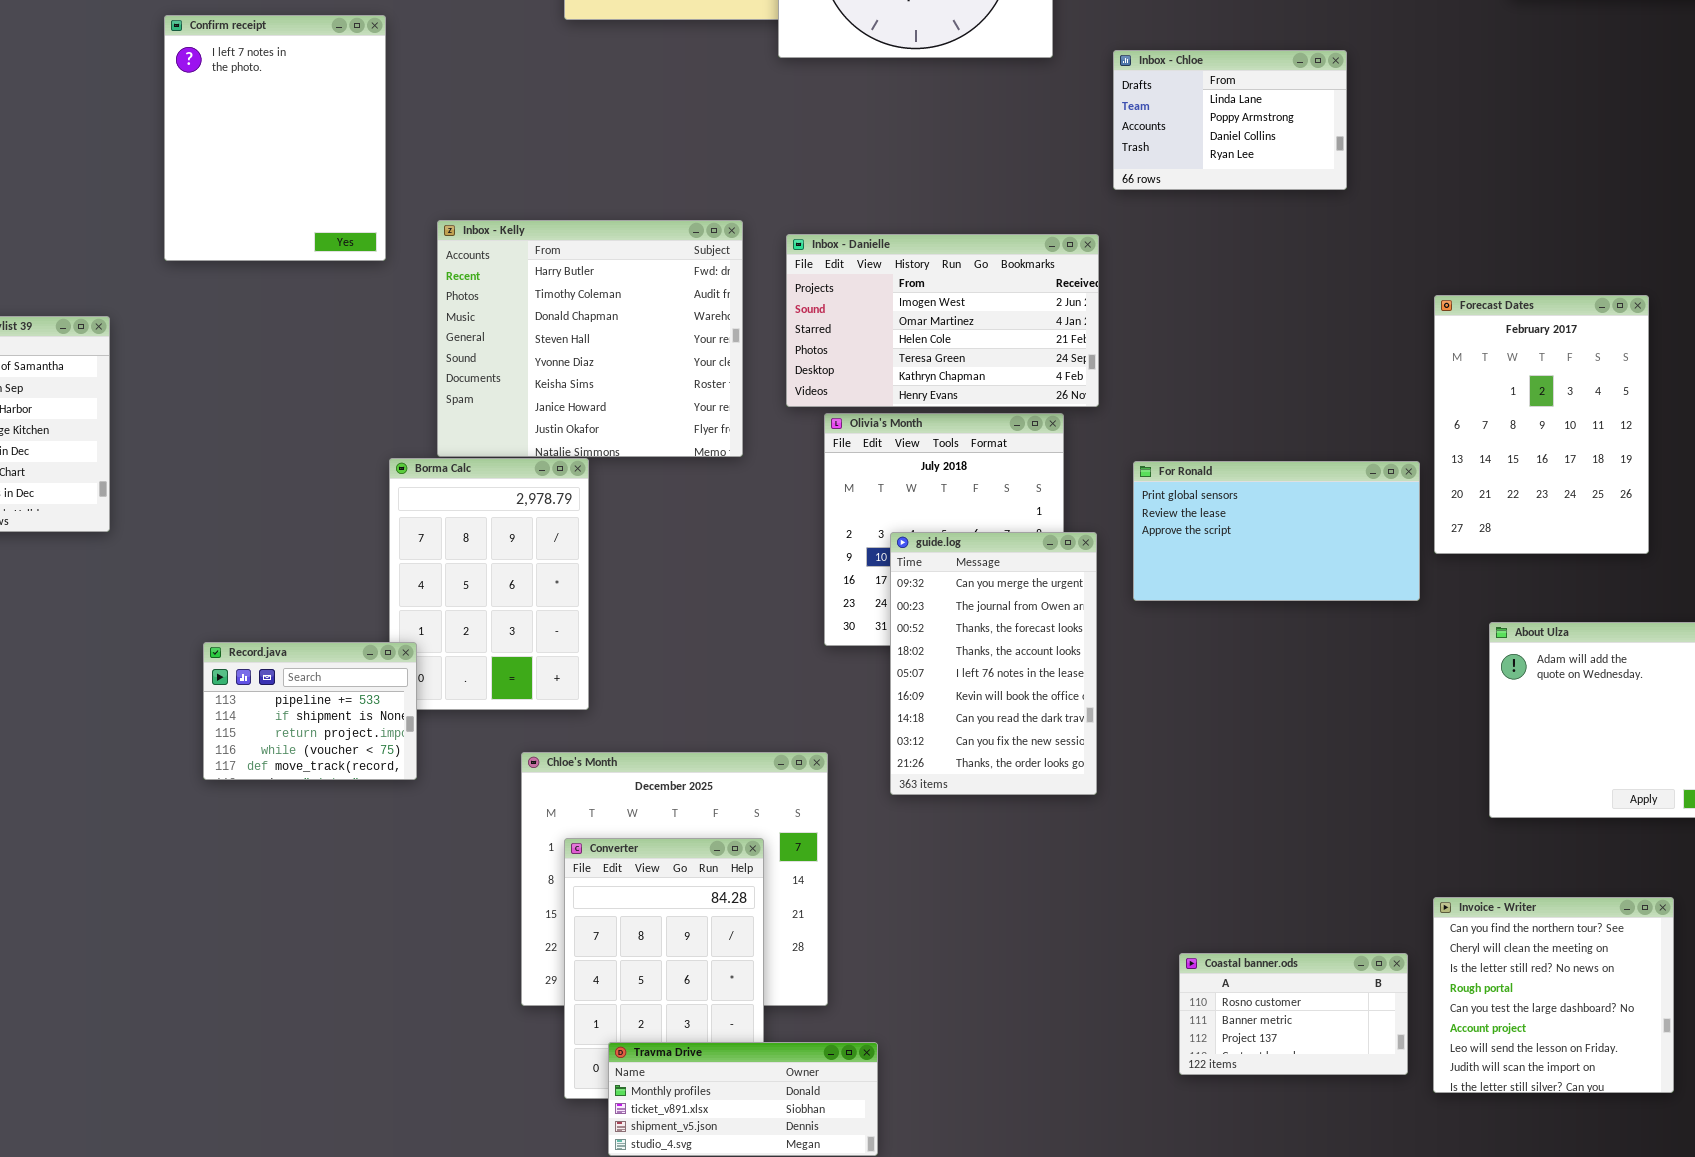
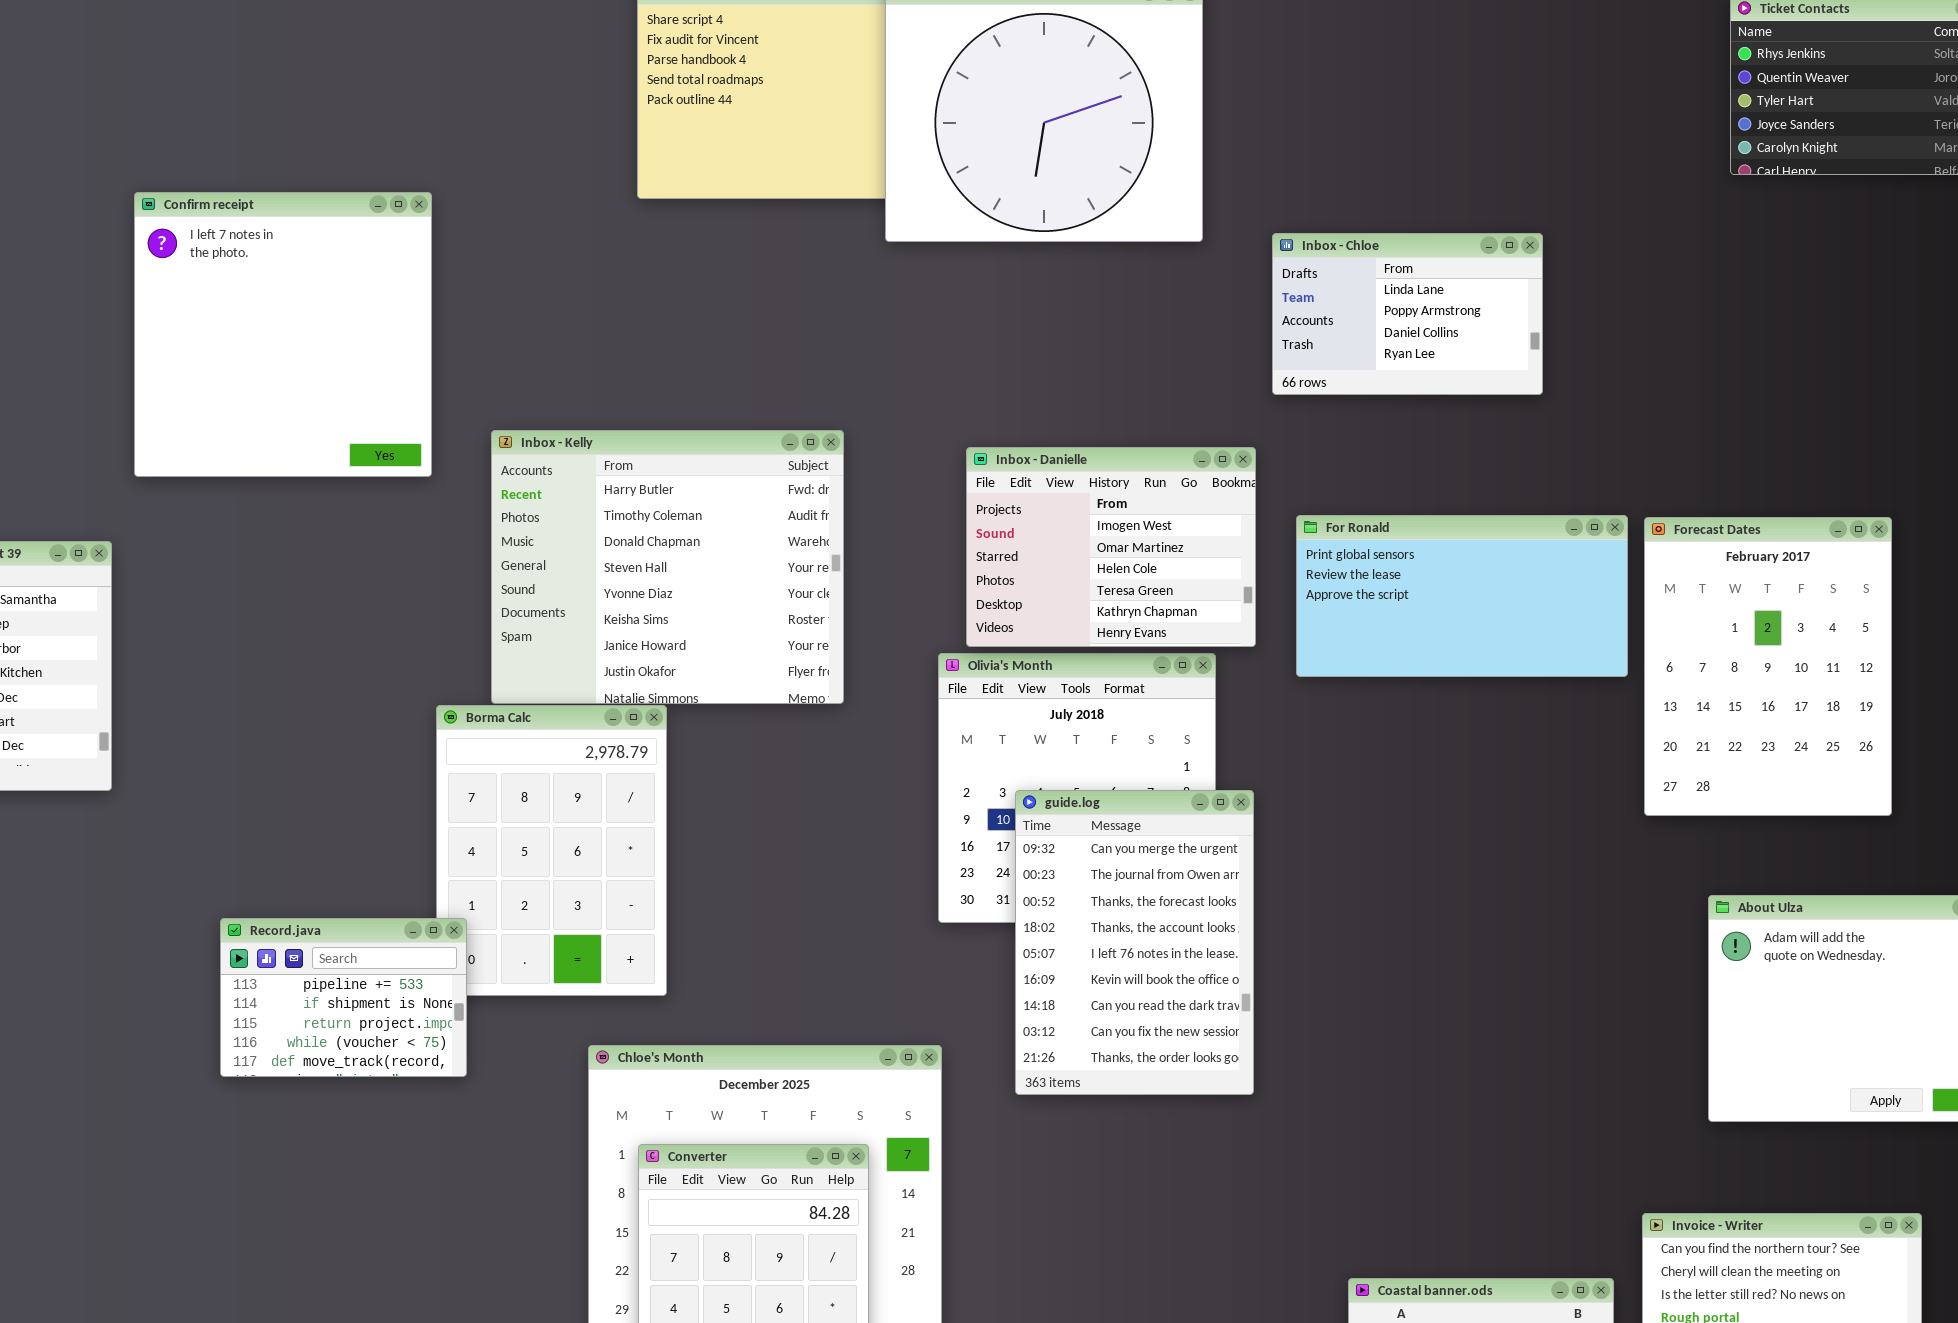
Confirm receipt: [164,15,386,261] -> [134,192,432,477], resized
Inbox - Danielle: [786,234,1099,407] -> [966,447,1256,647], resized
For Ronald: [1133,461,1420,601] -> [1296,515,1628,677], moved

